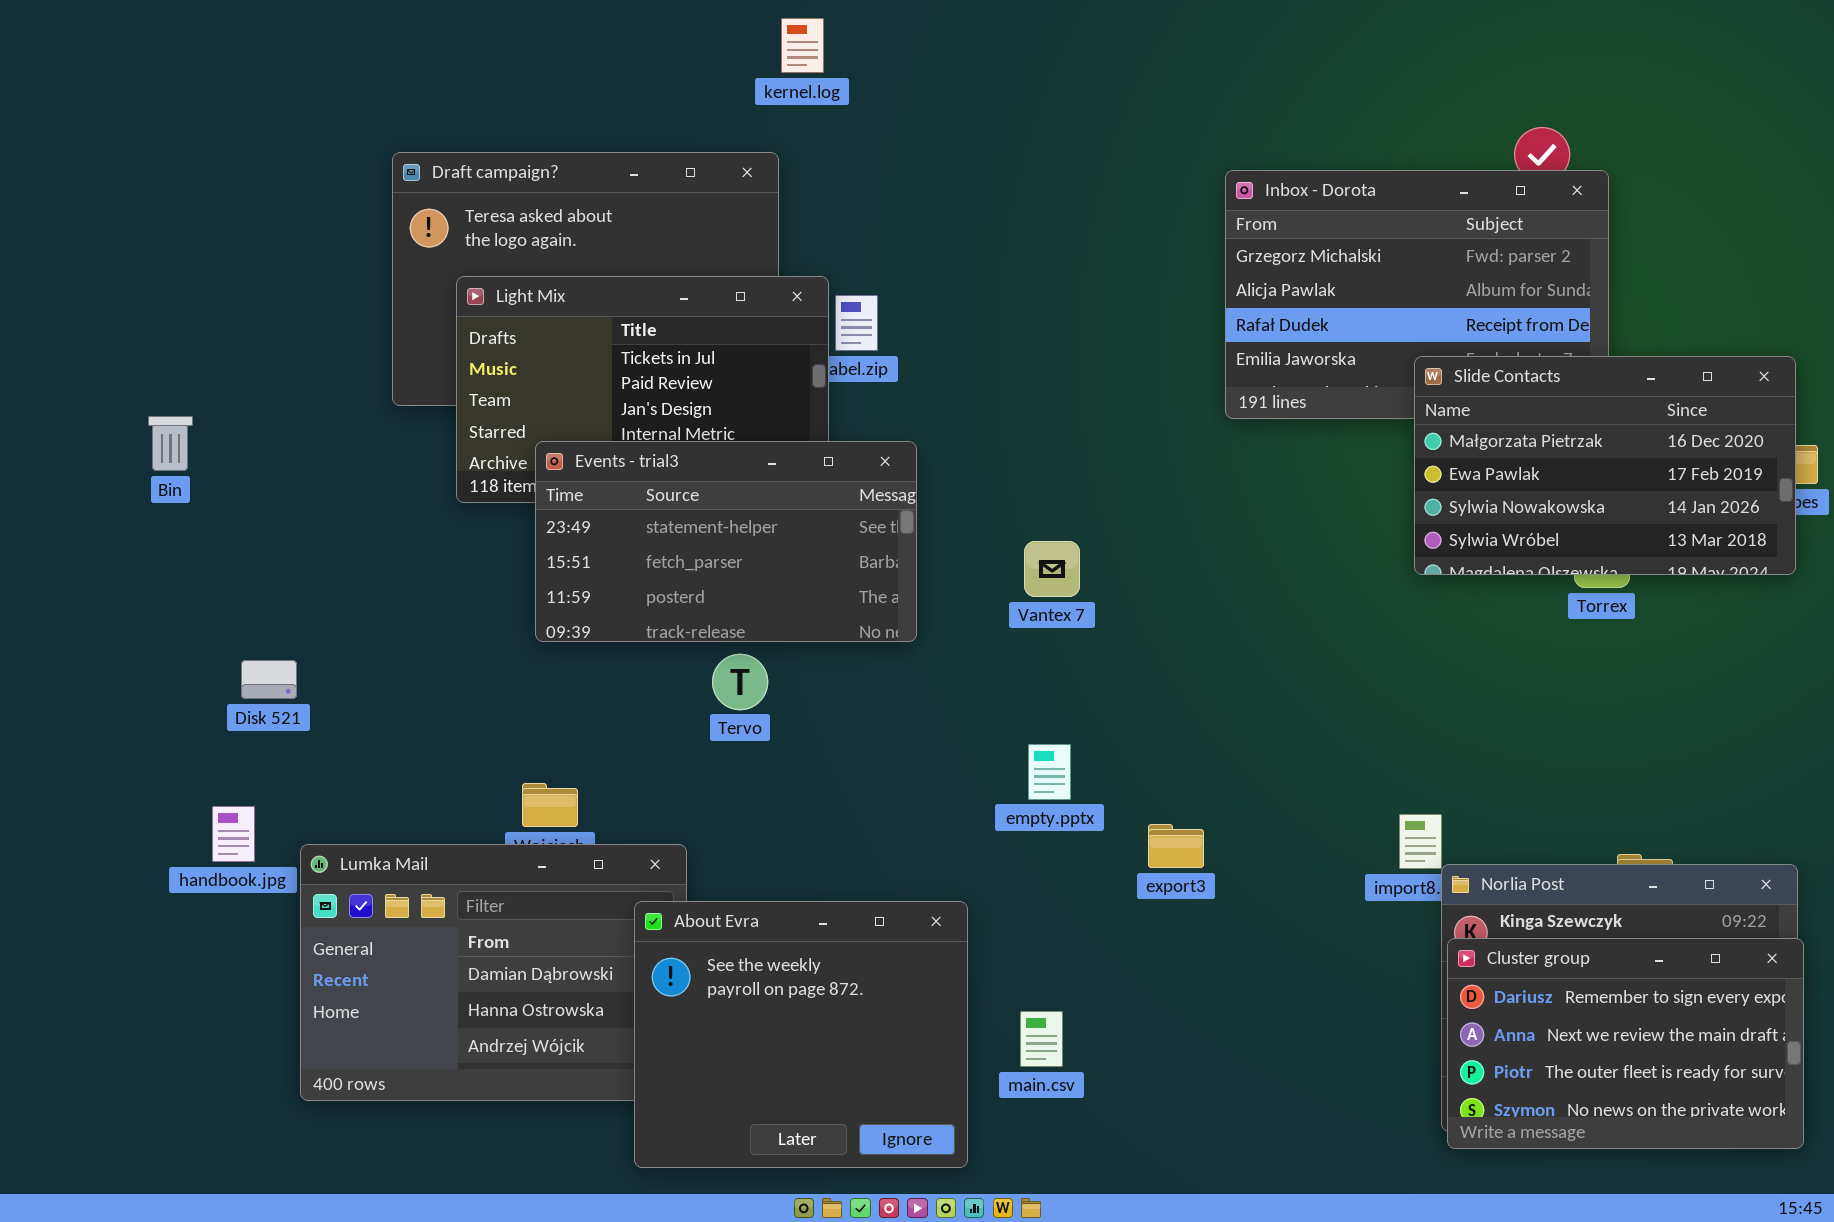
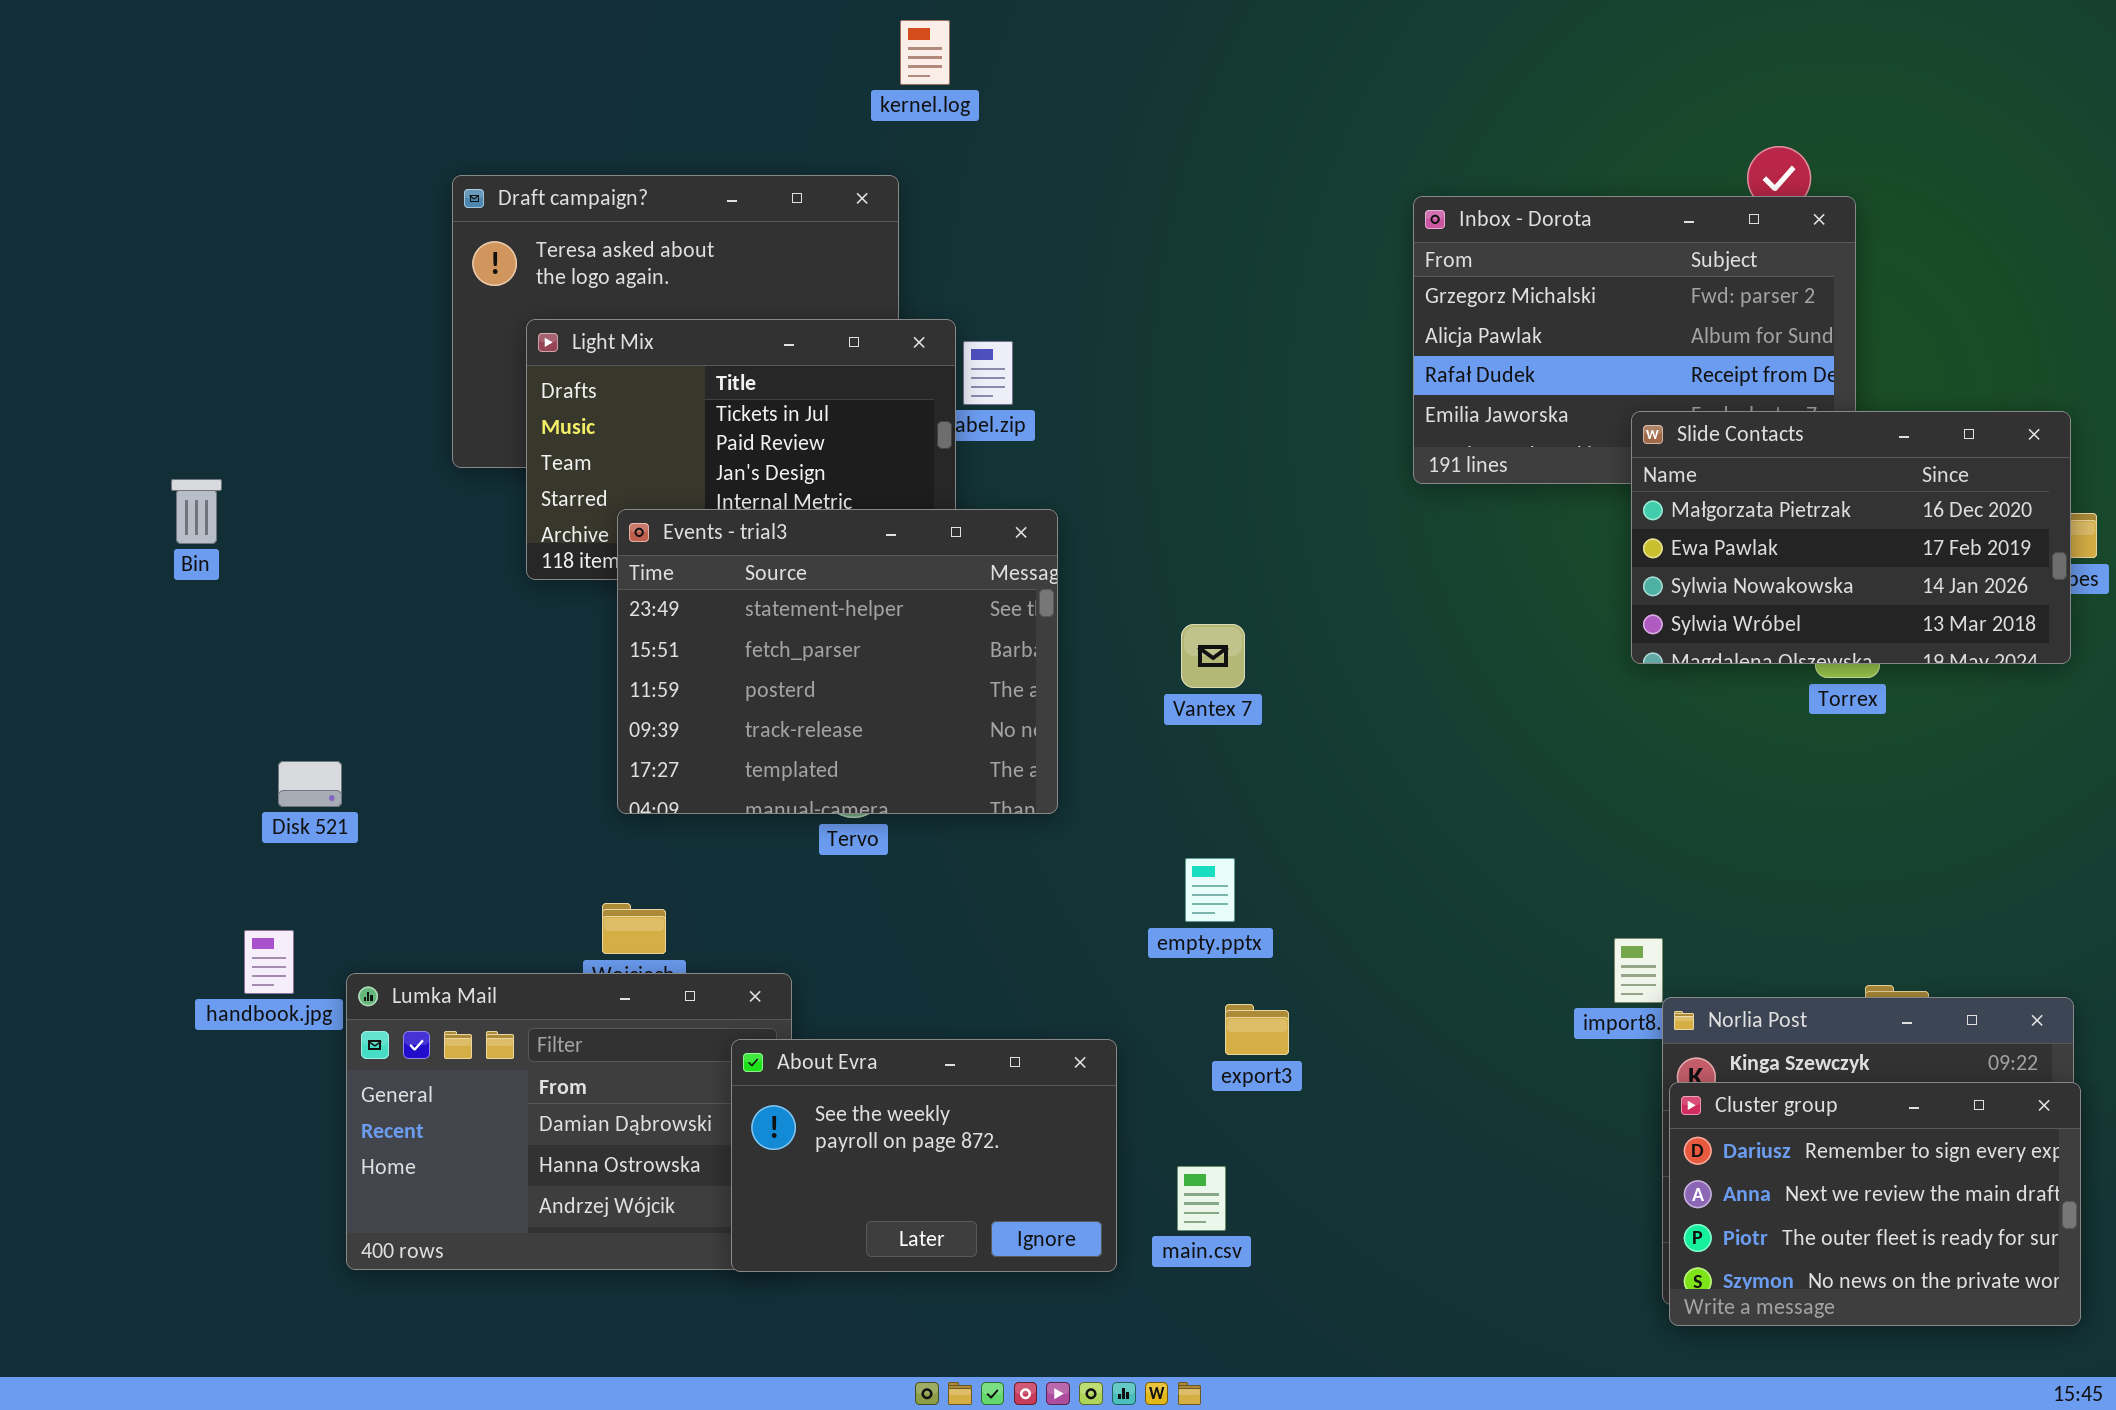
Events - trial3: [535,441,917,642] -> [617,509,1058,814], resized
export3: [1148,824,1204,868] -> [1225,1004,1289,1055], moved
About Evra: [634,901,968,1168] -> [731,1039,1117,1272], resized

